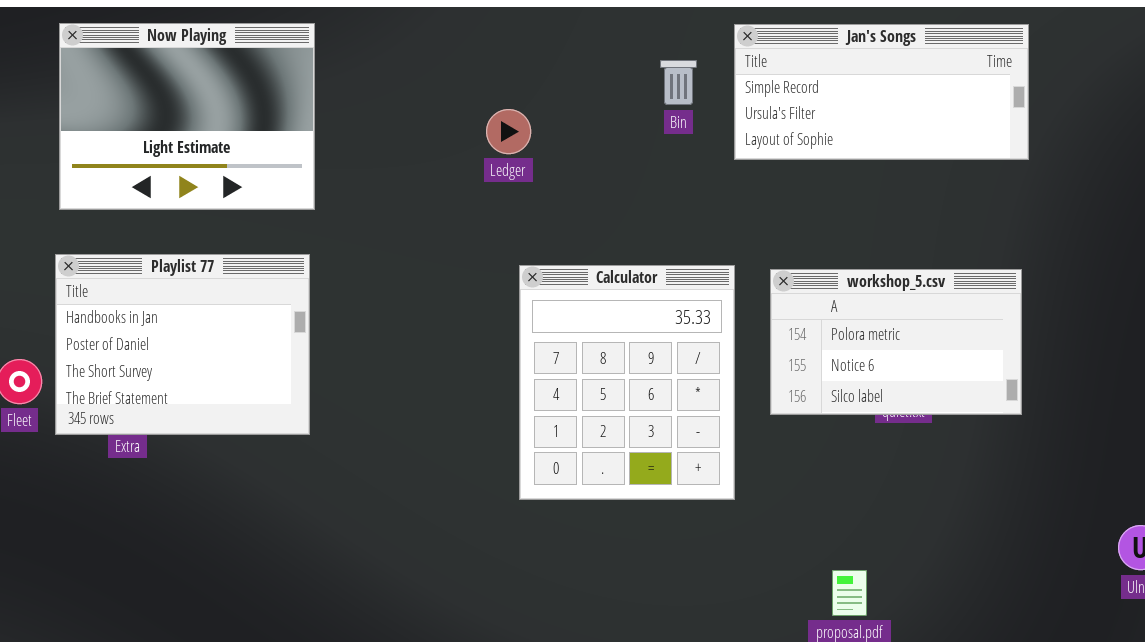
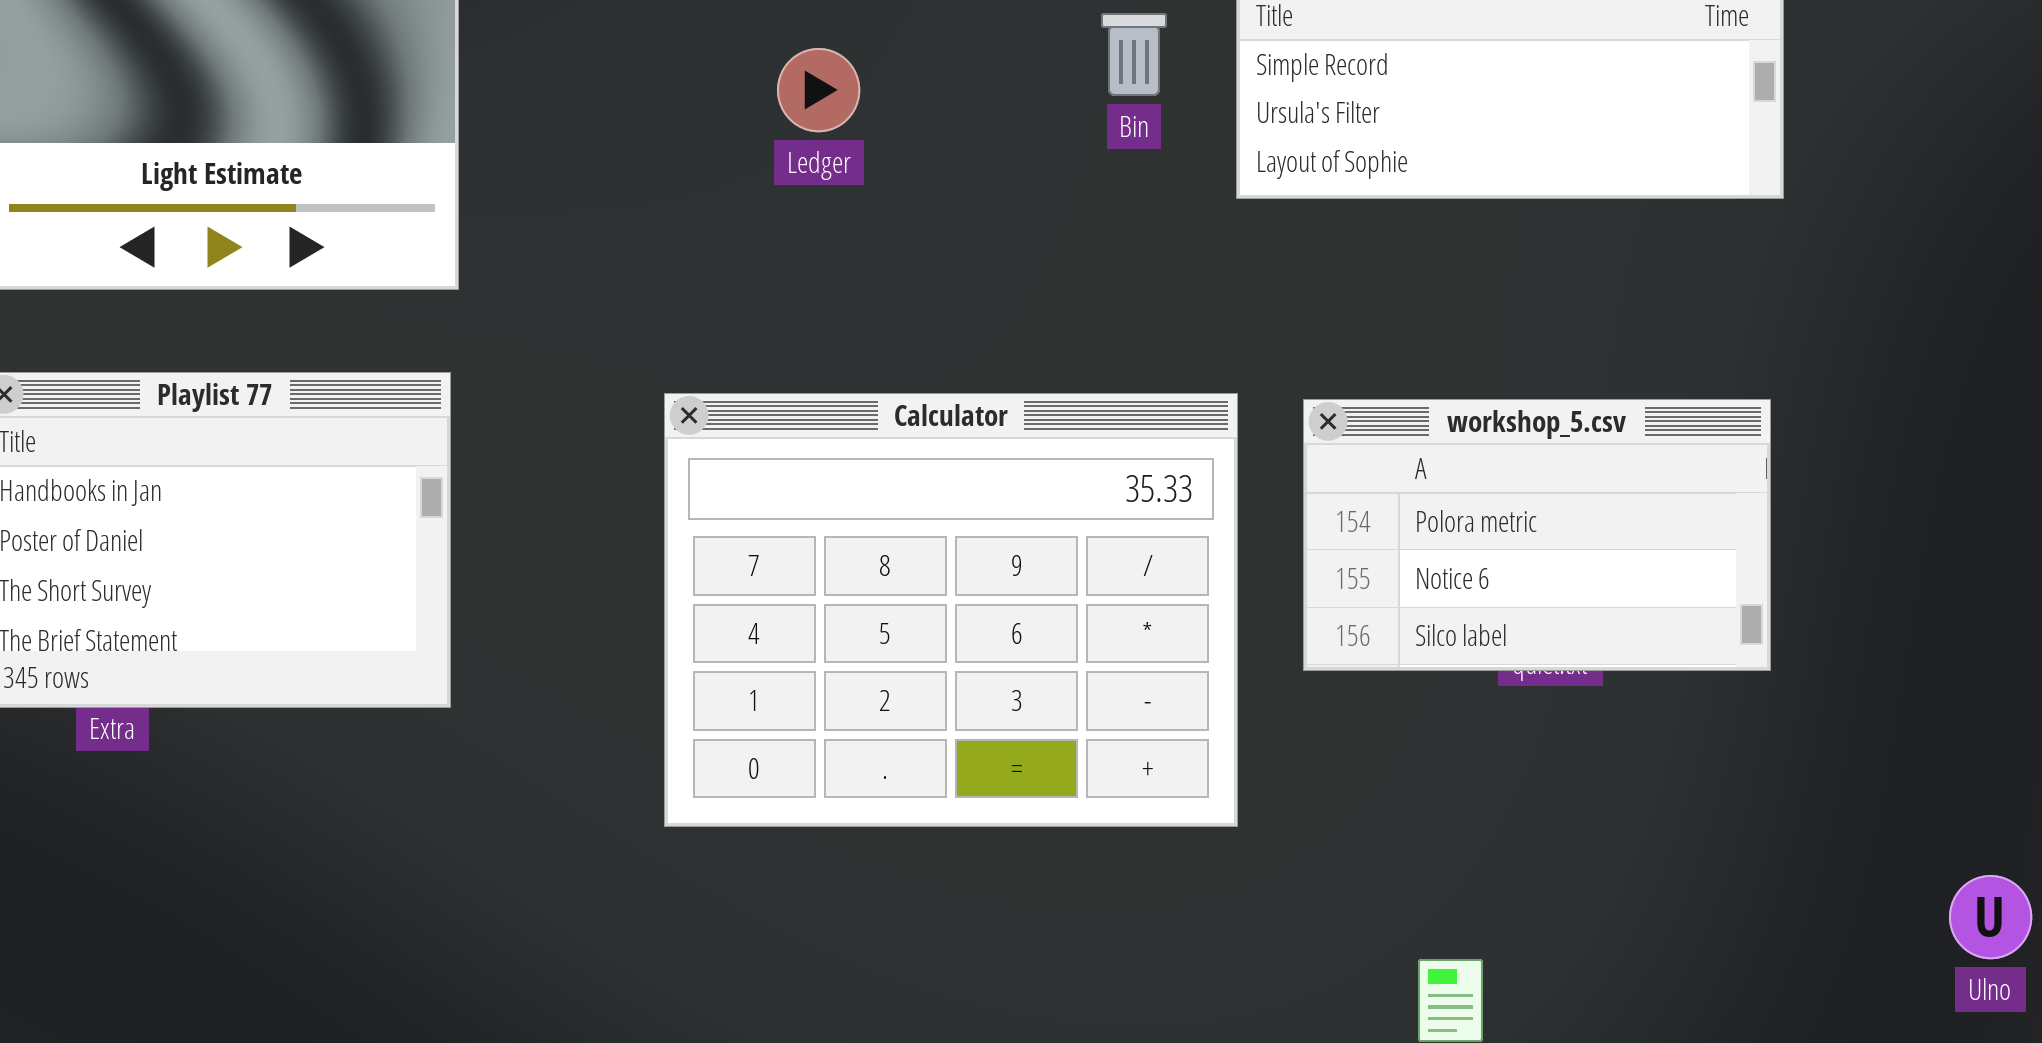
Ledger: [486,109,531,154] -> [777,48,860,132], moved
Calculator: [519,265,735,500] -> [664,393,1238,827], resized

